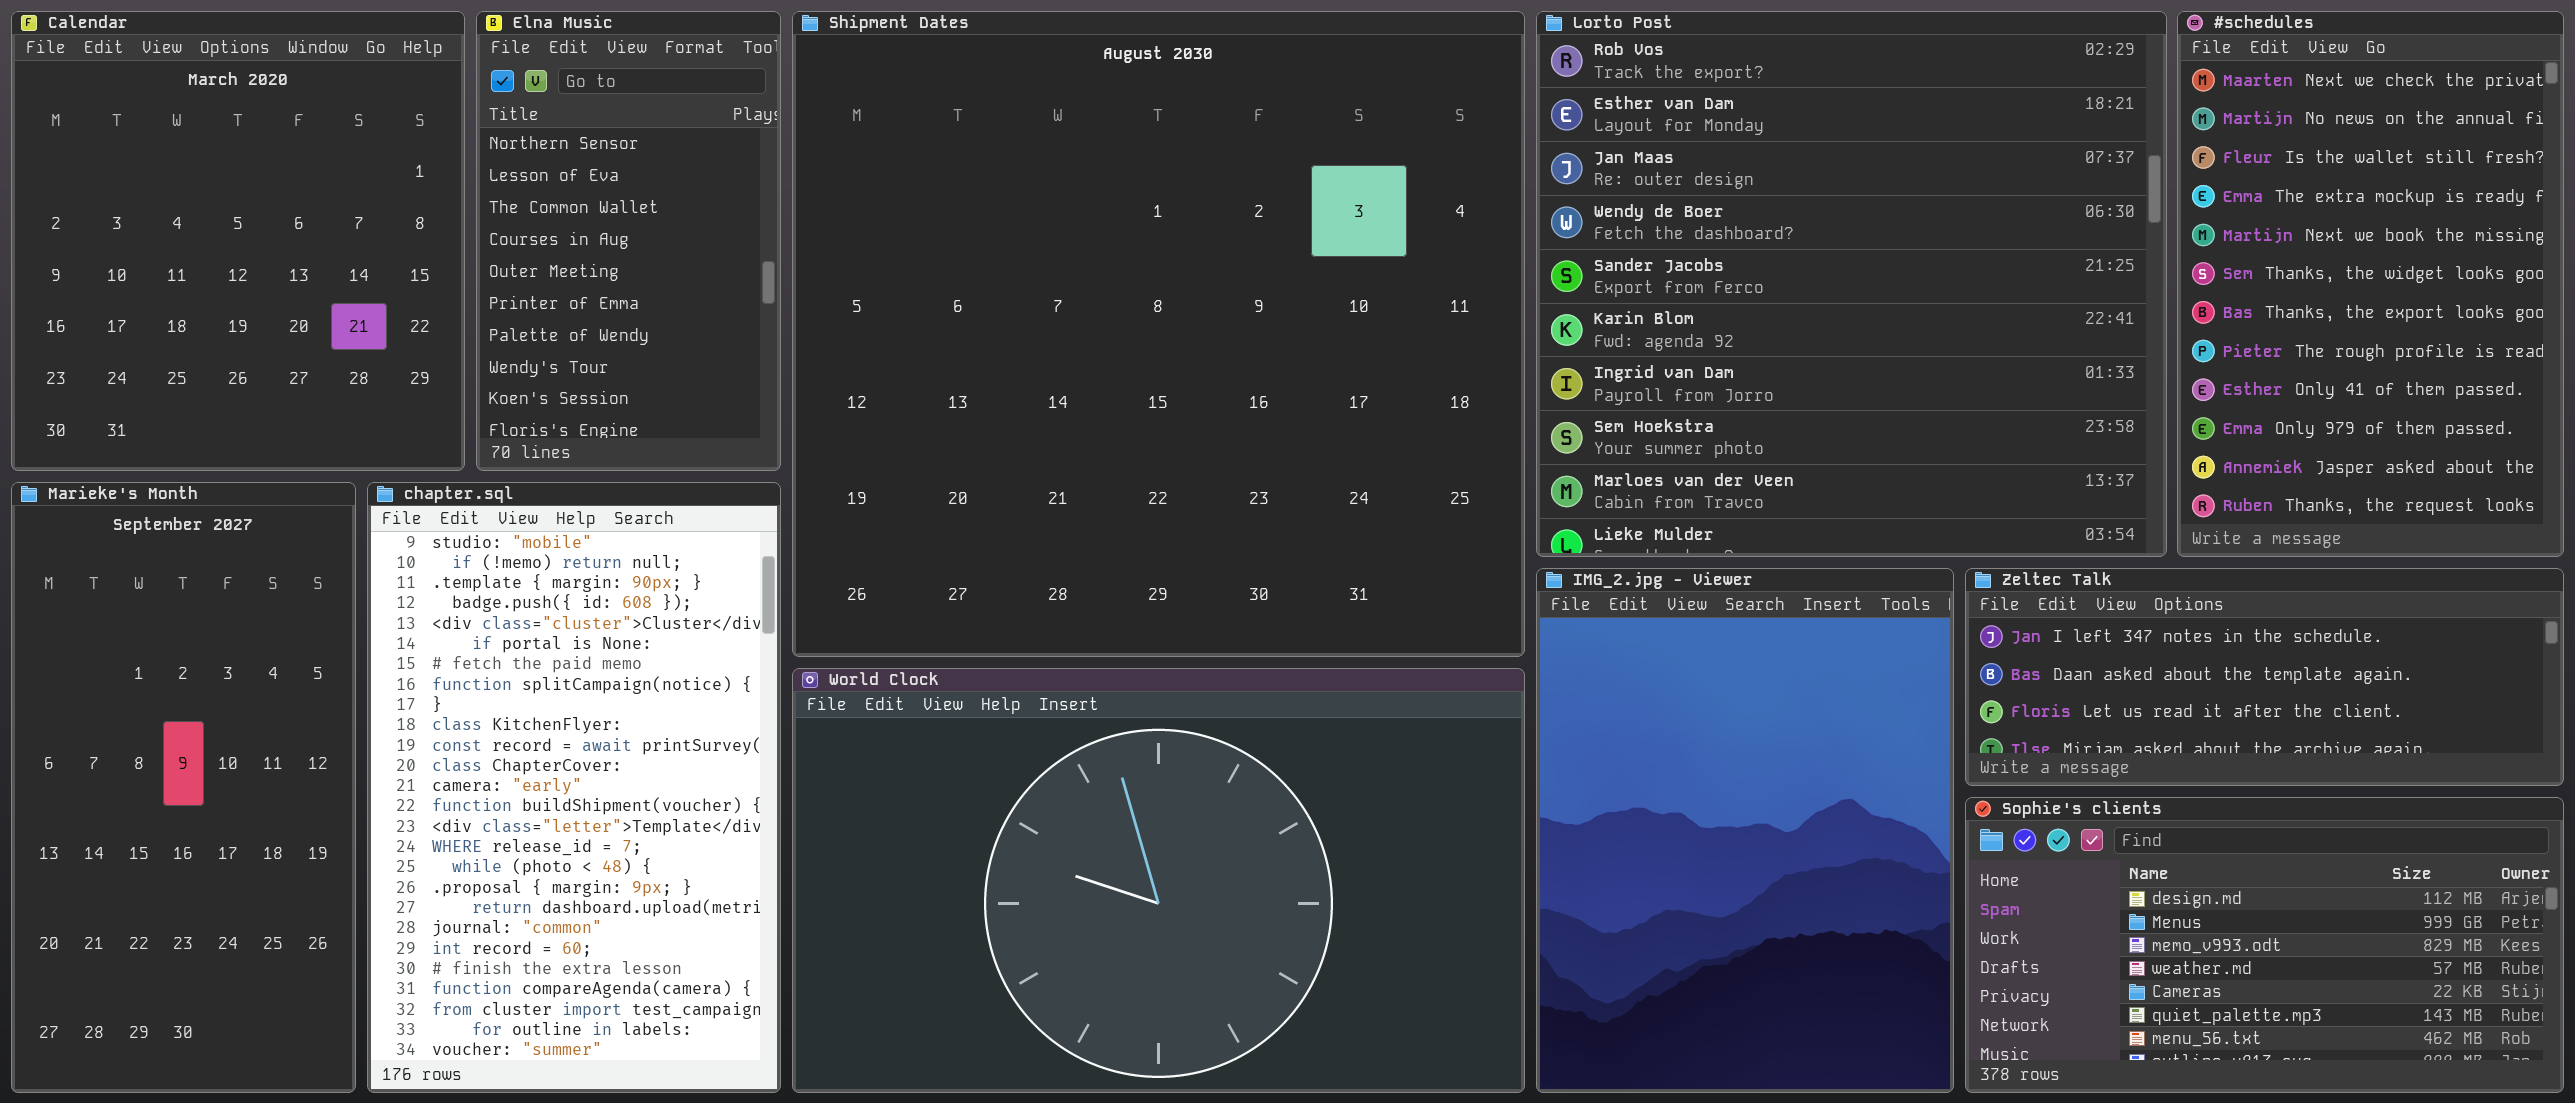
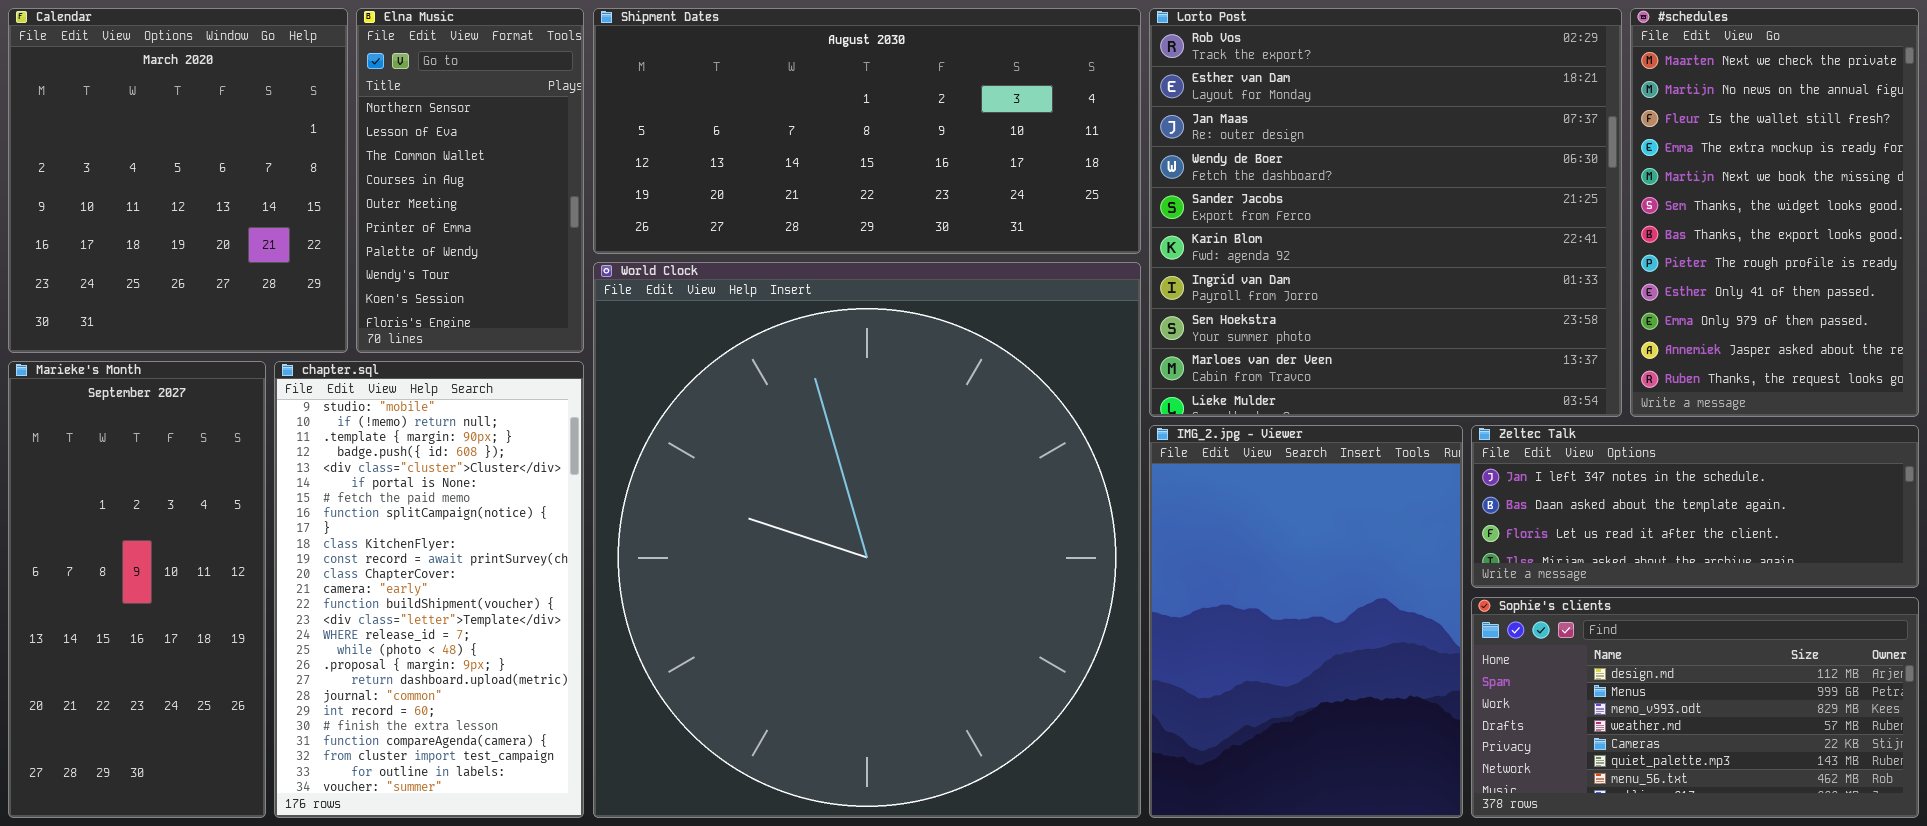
Shipment Dates: [792,11,1525,657] -> [593,8,1141,254], resized
World Clock: [792,668,1525,1093] -> [593,262,1141,818], resized

